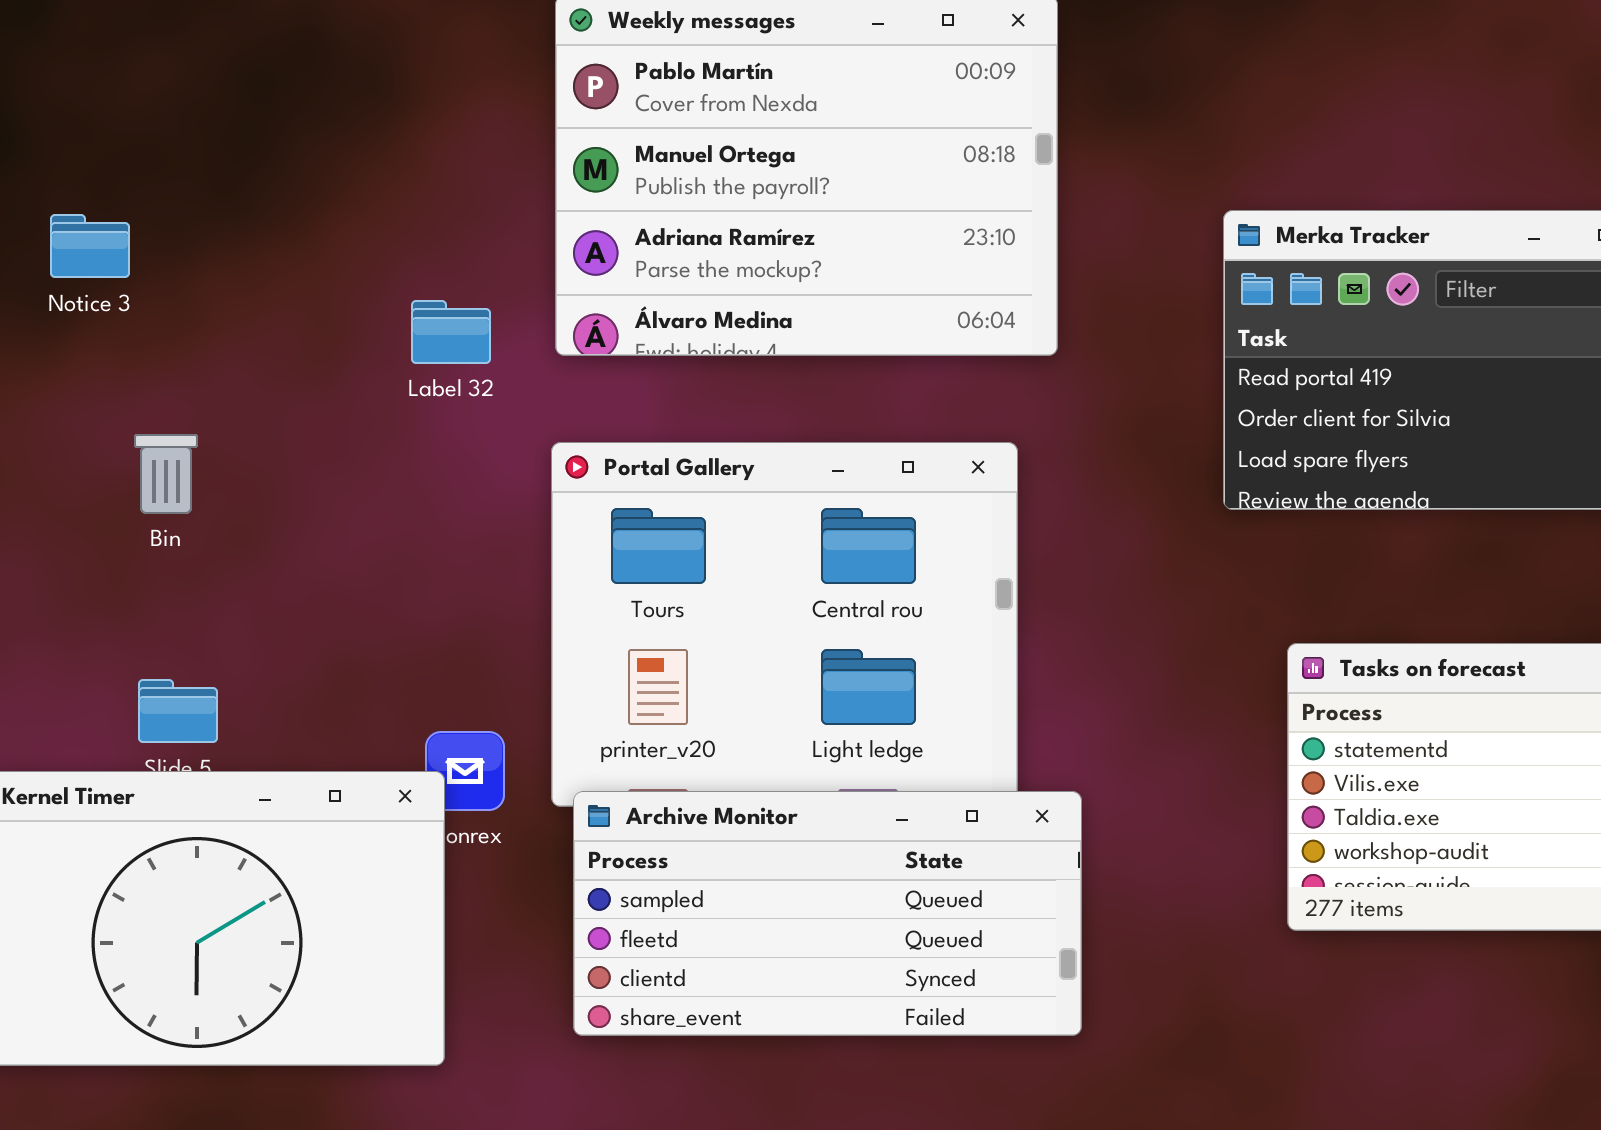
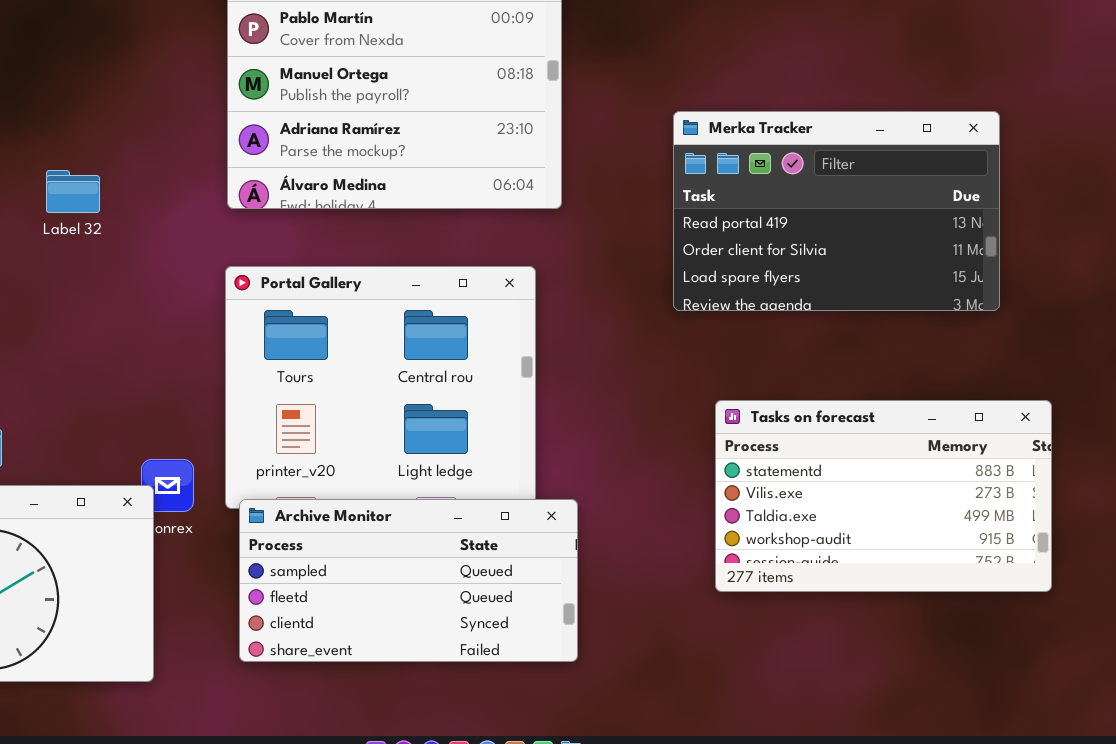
Label 32: [411,300,491,364] -> [46,170,100,213], moved

